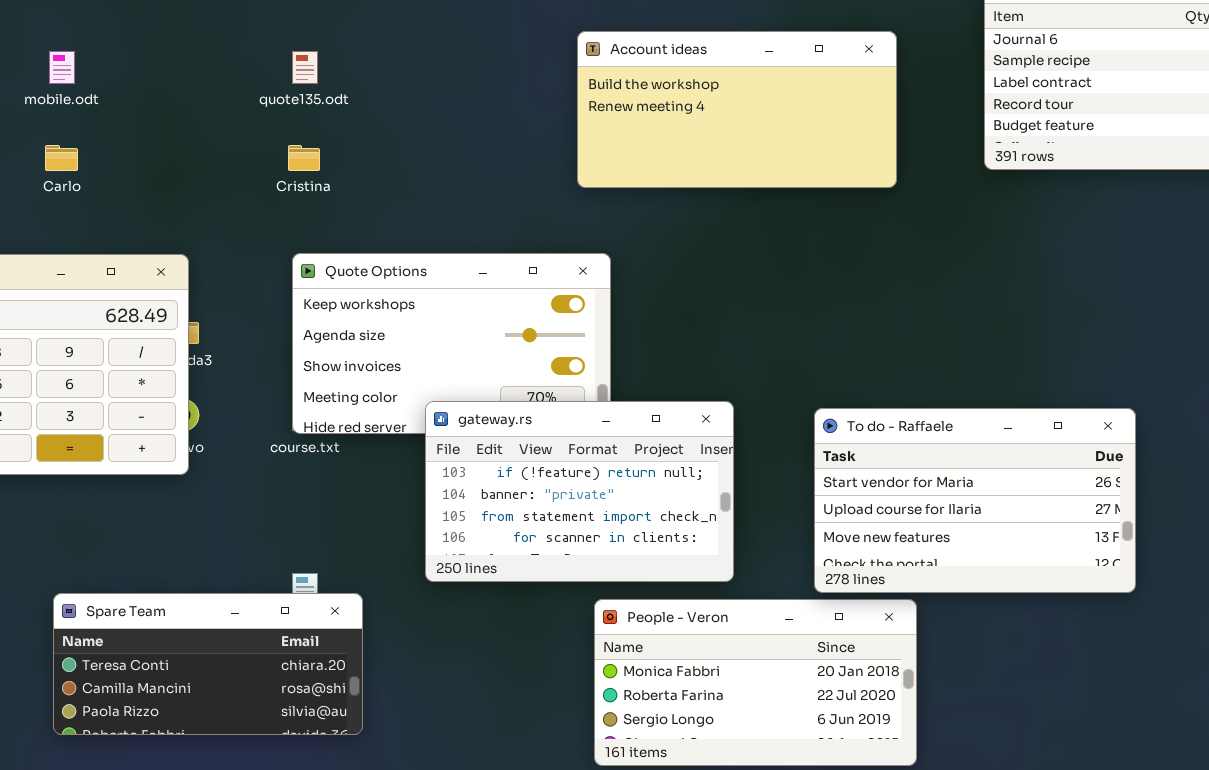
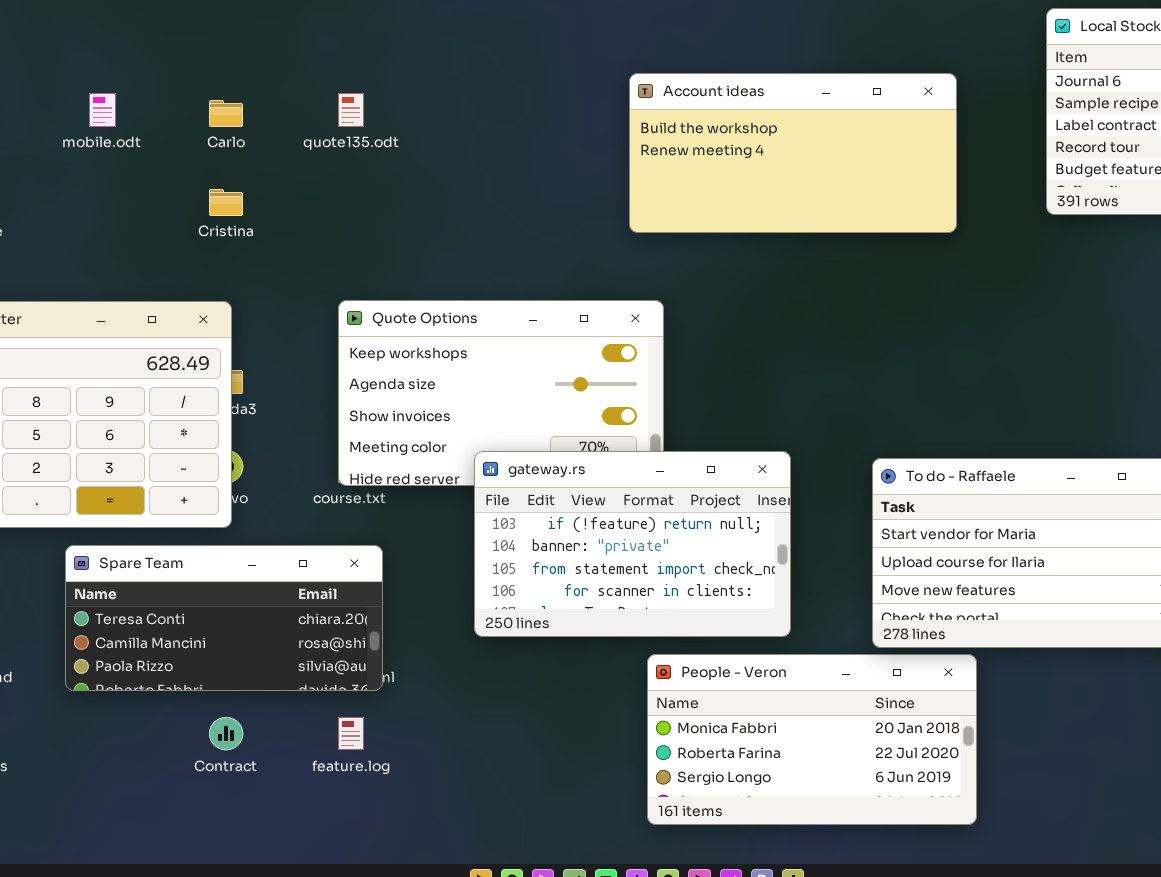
Carlo: [45,145,78,171] -> [209,100,243,127], moved
Cristina: [288,145,320,171] -> [209,189,243,216], moved
Spare Team: [53,593,363,735] -> [65,545,383,691], moved

